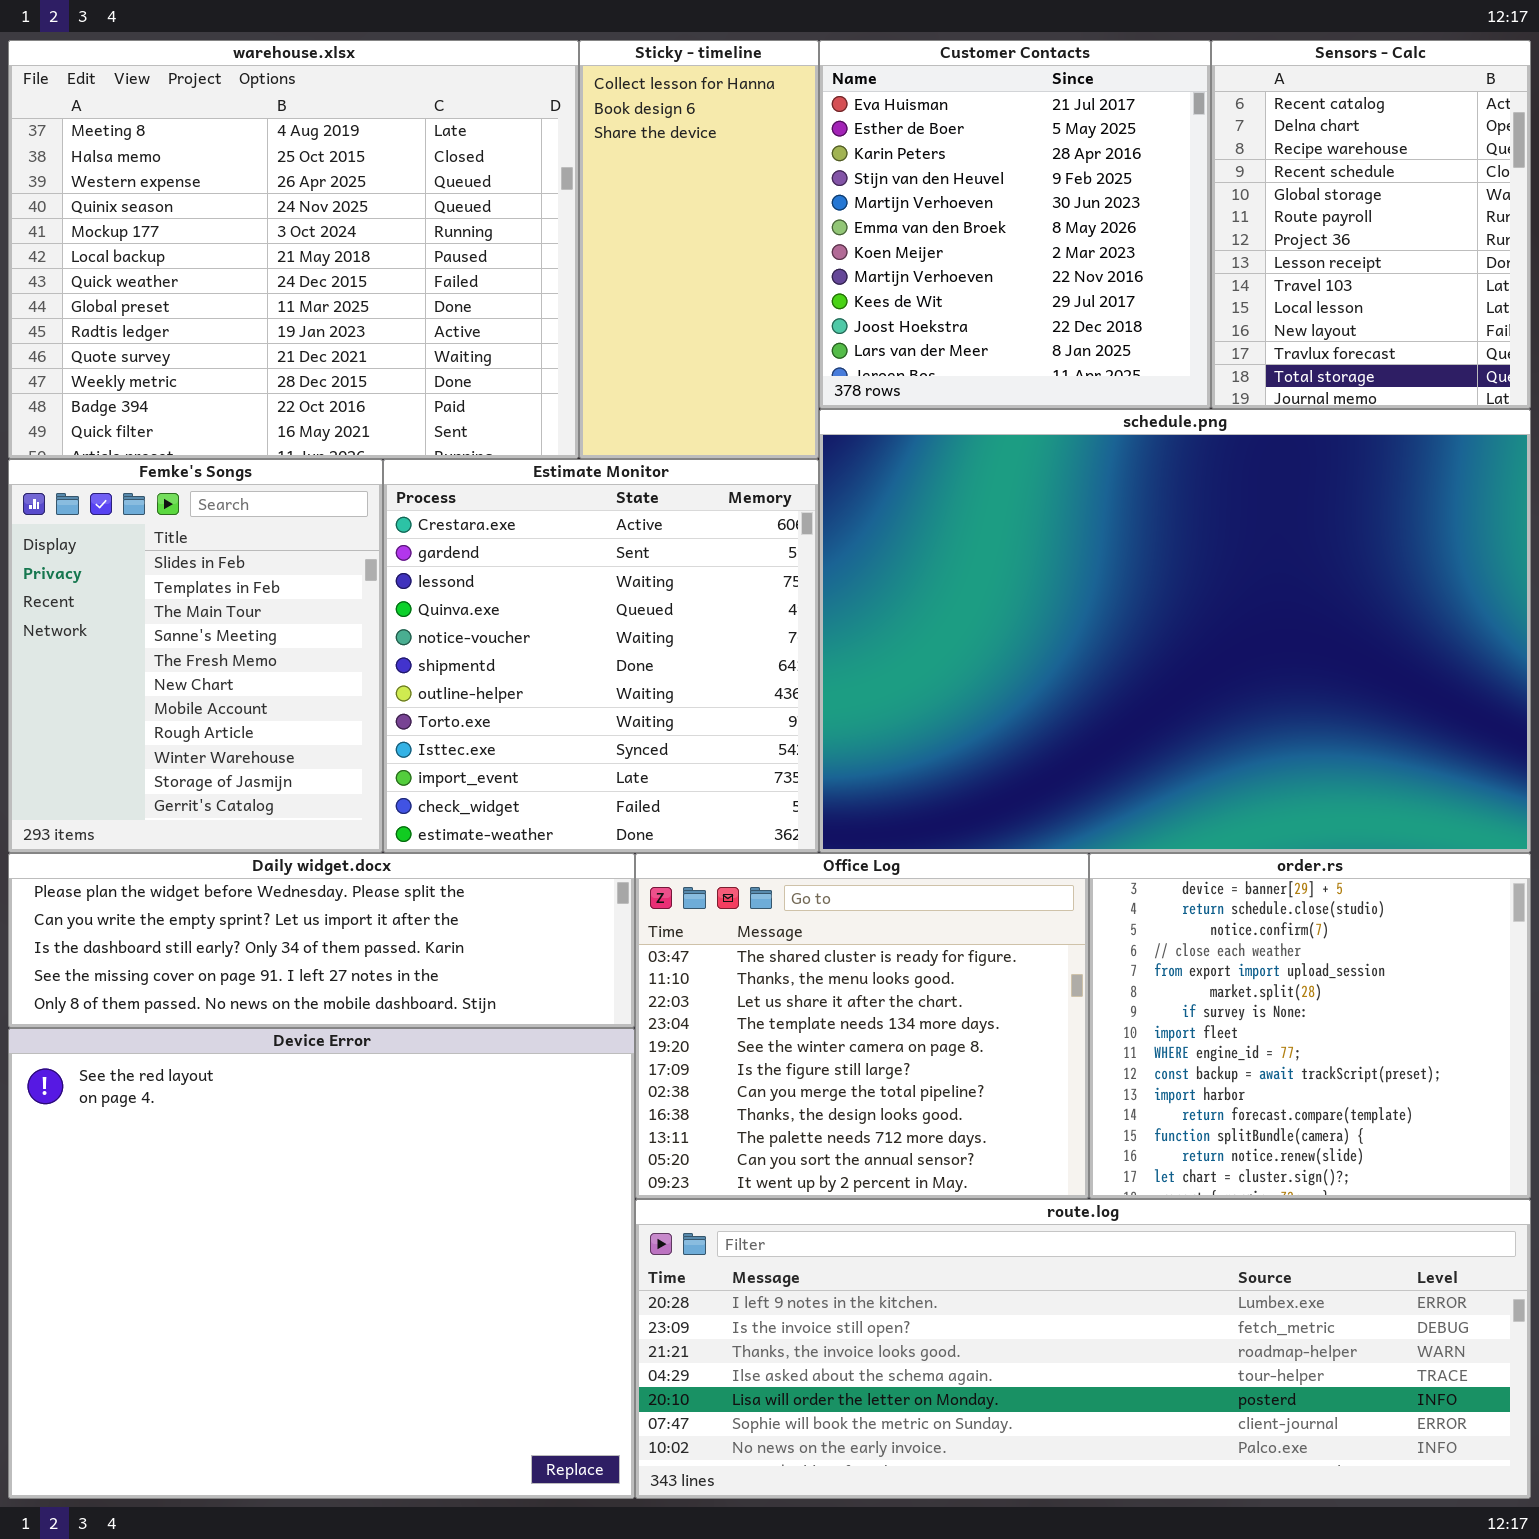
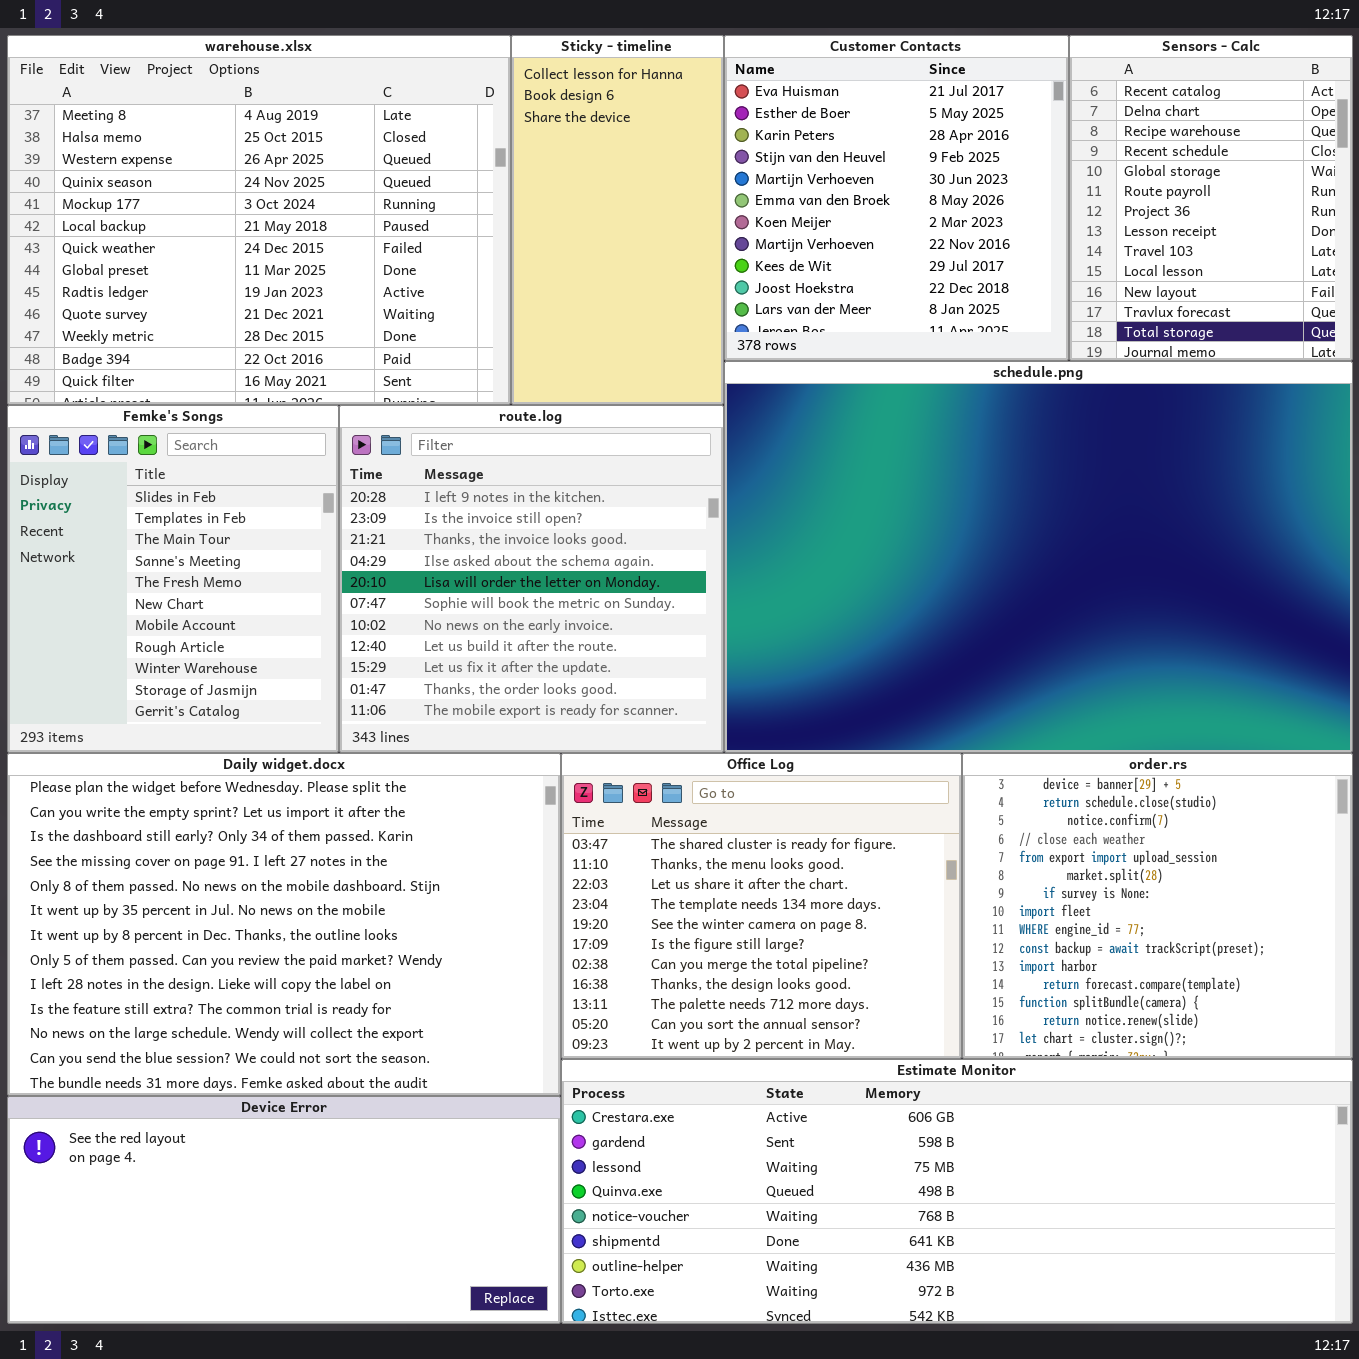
Estimate Monitor: [383,459,819,853] -> [561,1059,1353,1324], moved, resized
Daily widget.docx: [8,853,635,1028] -> [7,753,561,1096], resized
Device Error: [8,1028,635,1499] -> [7,1096,561,1324], resized
route.log: [635,1199,1531,1499] -> [339,405,724,753], moved, resized

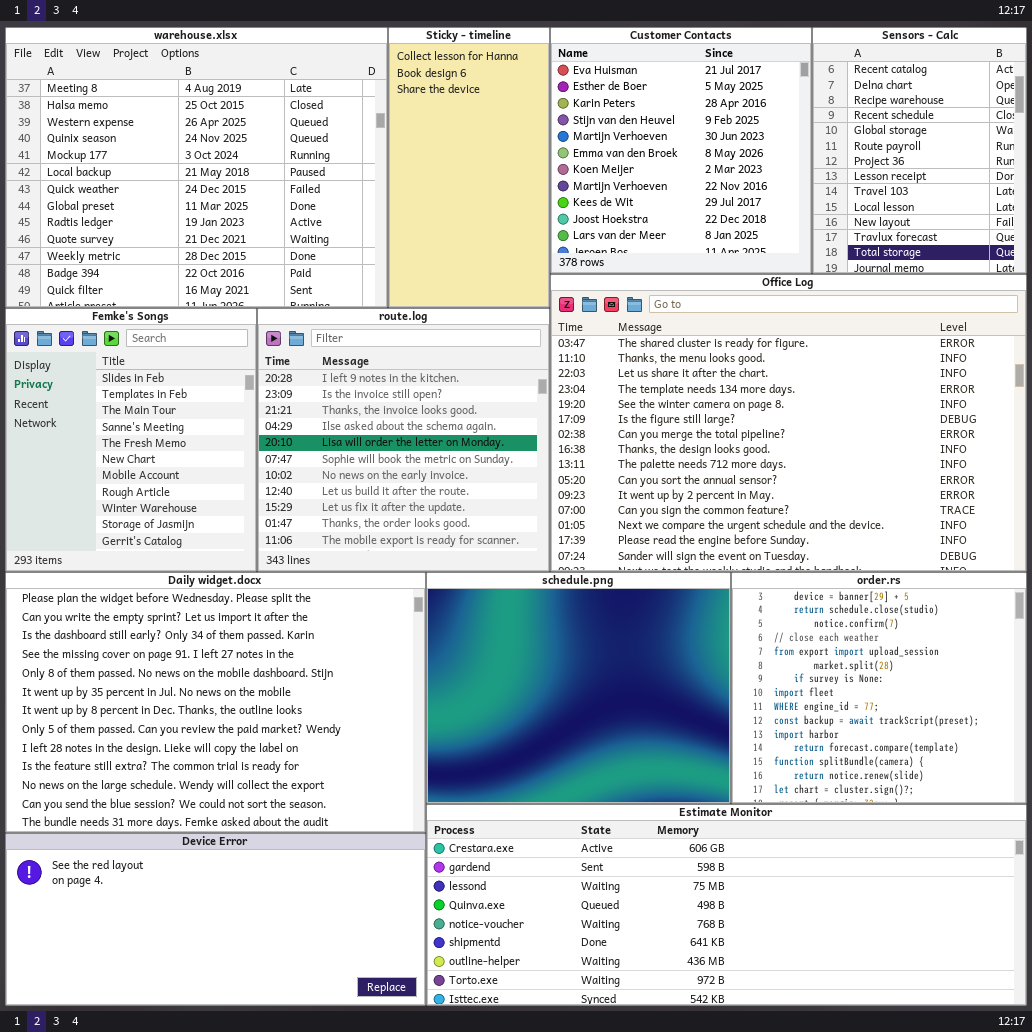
schedule.png: [724,361,1353,753] -> [426,572,731,804], moved, resized
Office Log: [561,753,962,1059] -> [550,274,1027,572], moved, resized

